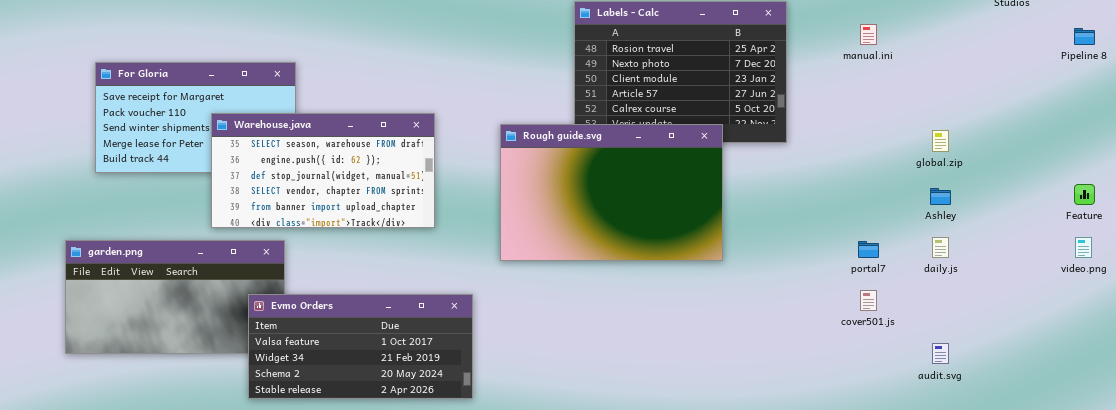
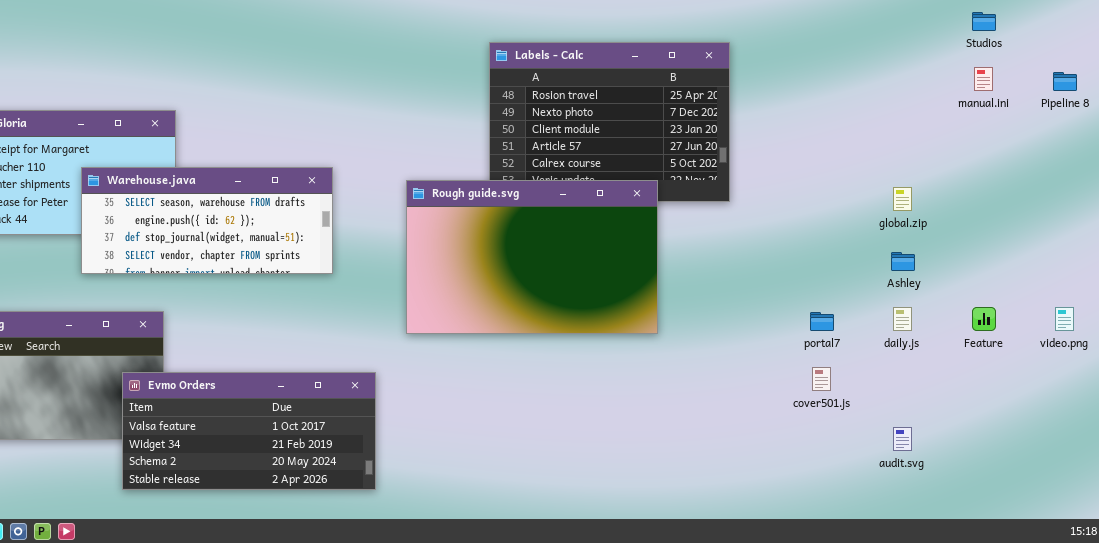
manual.ini: [860,24,877,45] -> [974,67,993,91], moved
Warehouse.java: [211,113,435,228] -> [81,167,333,274], resized
Feature: [1074,184,1095,205] -> [972,307,996,331], moved

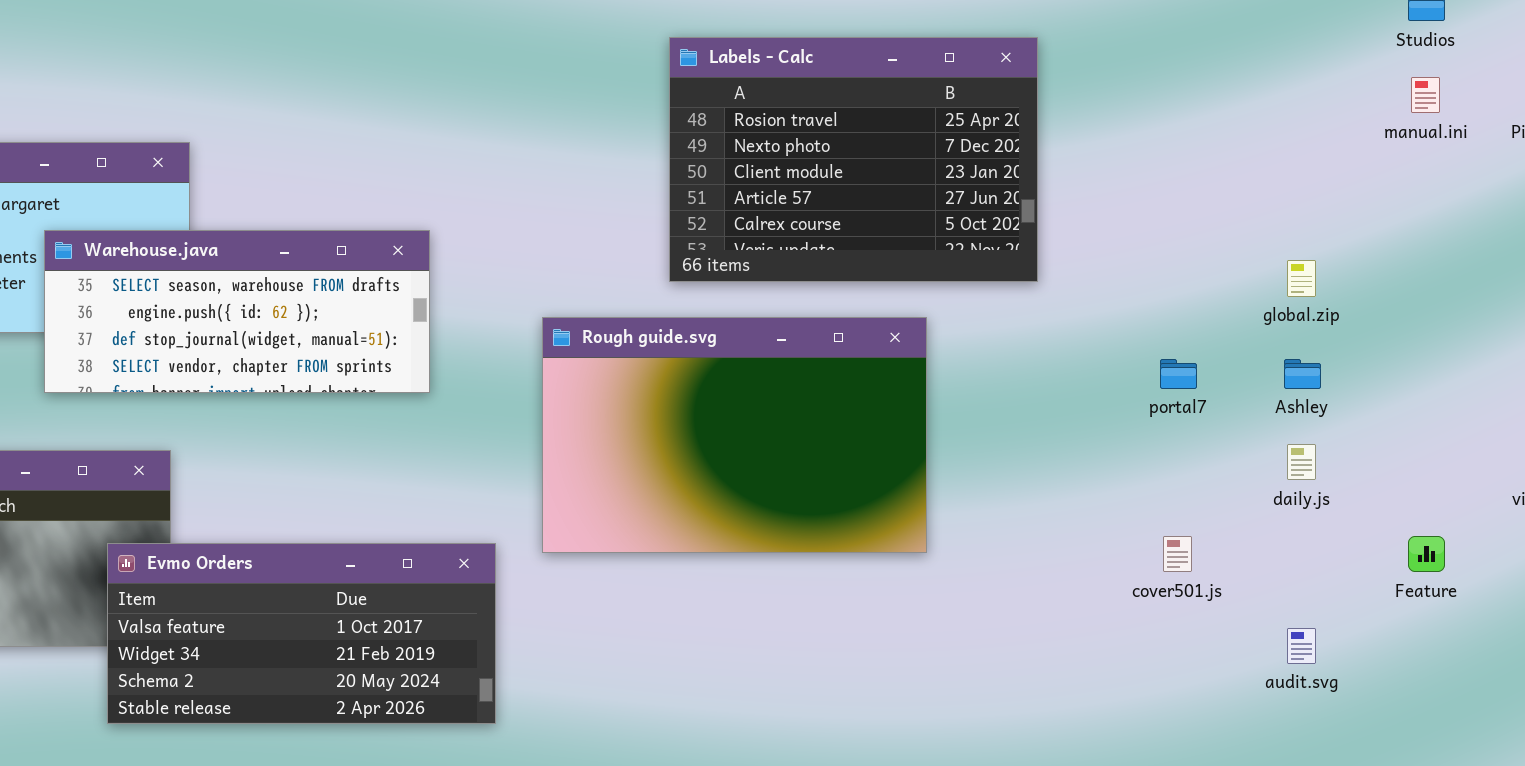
Rough guide.svg: [406,180,658,334] -> [542,317,927,553], moved
Feature: [972,307,996,331] -> [1408,536,1445,572], moved
portal7: [810,312,834,331] -> [1160,359,1197,389], moved

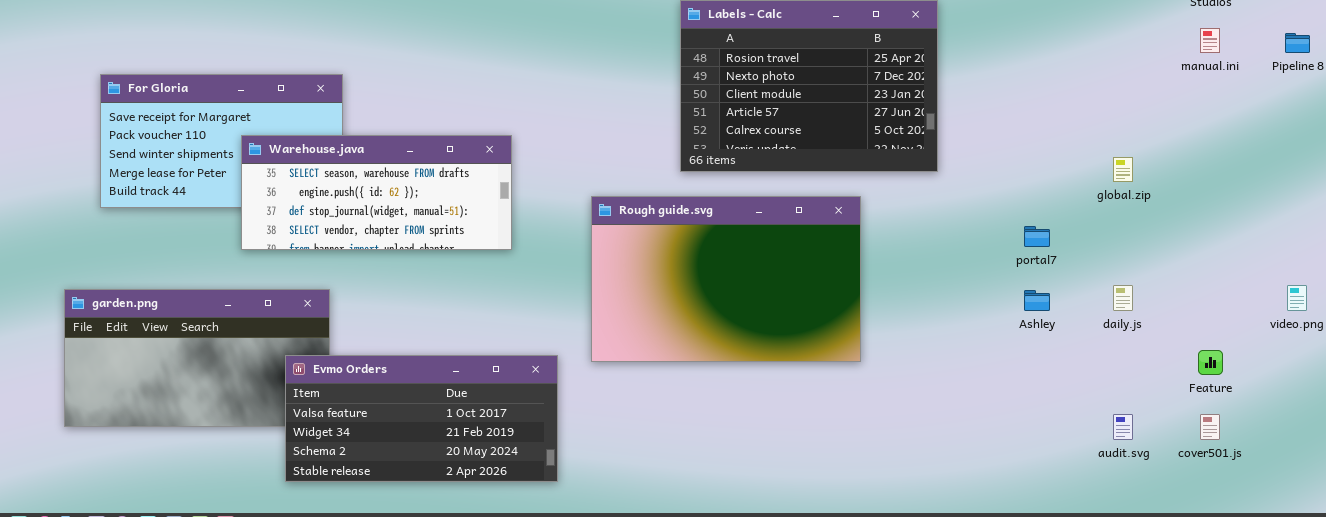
Ashley: [1284,359,1321,389] -> [1024,290,1050,311], moved
cover501.js: [1163,536,1192,572] -> [1200,414,1220,440], moved

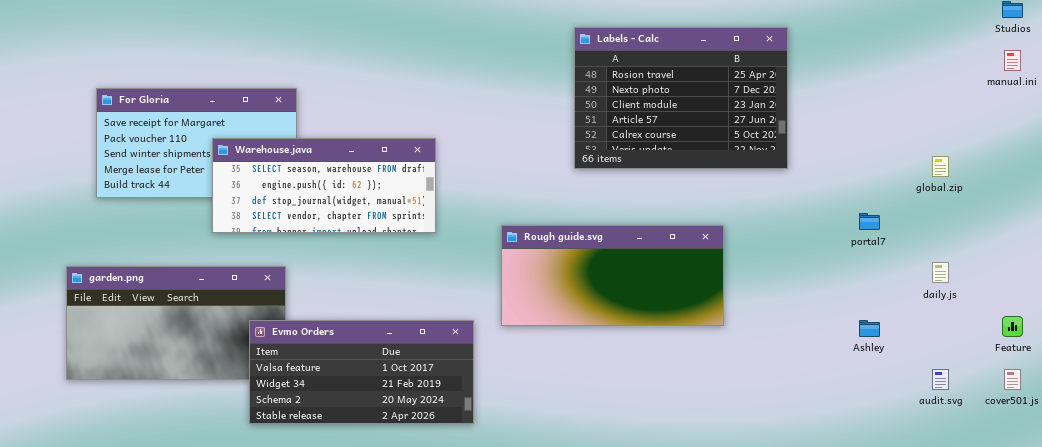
Rough guide.svg: [591,196,861,362] -> [501,225,724,326], resized
Ashley: [1024,290,1050,311] -> [859,320,880,337], moved

